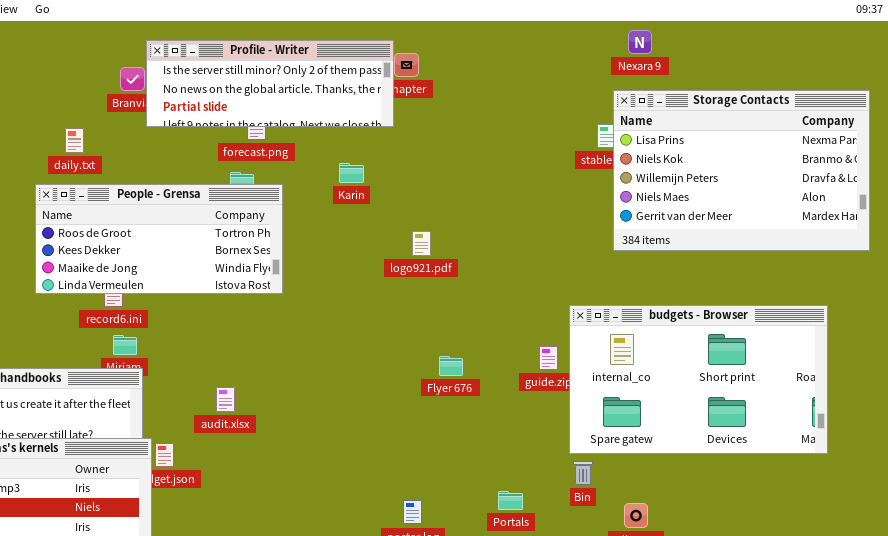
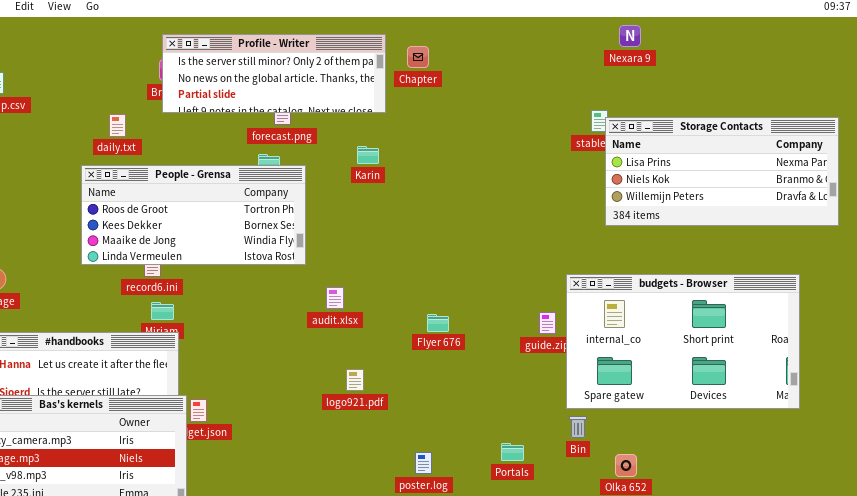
Profile - Writer: [146,40,394,127] -> [162,34,386,113], moved
Storage Contacts: [613,90,870,251] -> [605,117,839,226], resized
logo921.pdf: [412,231,431,256] -> [346,369,364,391], moved
Flyer 676: [439,356,463,376] -> [427,314,449,332], moved
audit.xlsx: [216,387,235,412] -> [326,287,344,309], moved

